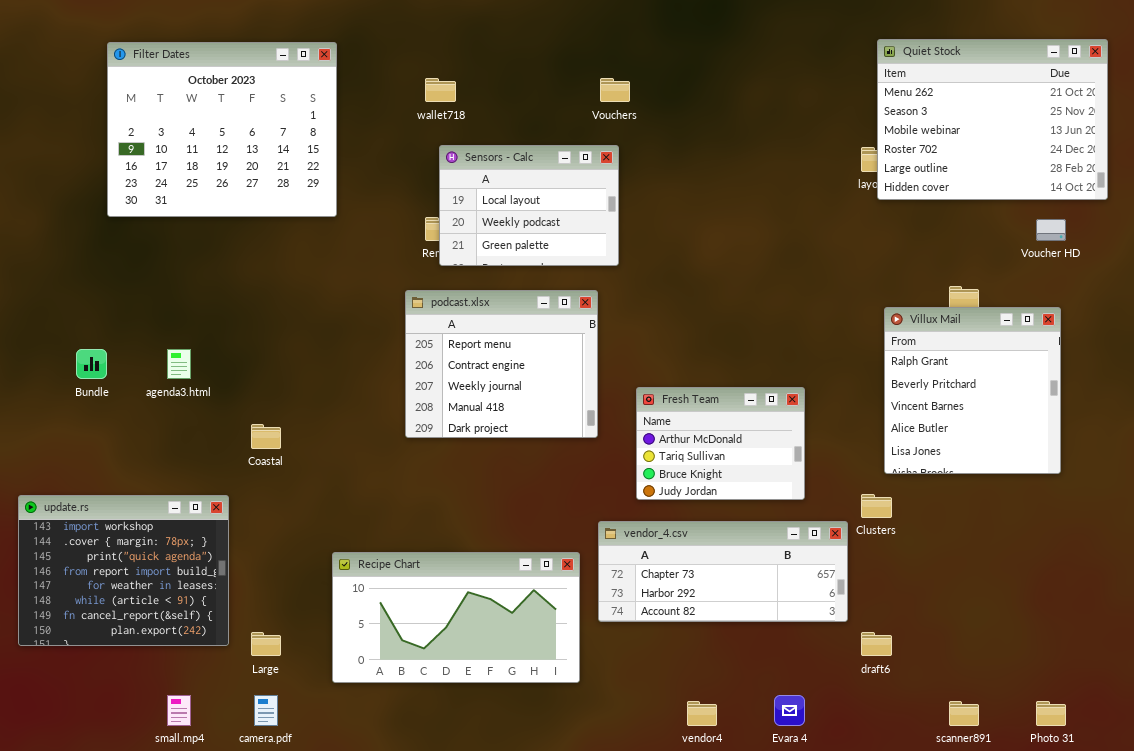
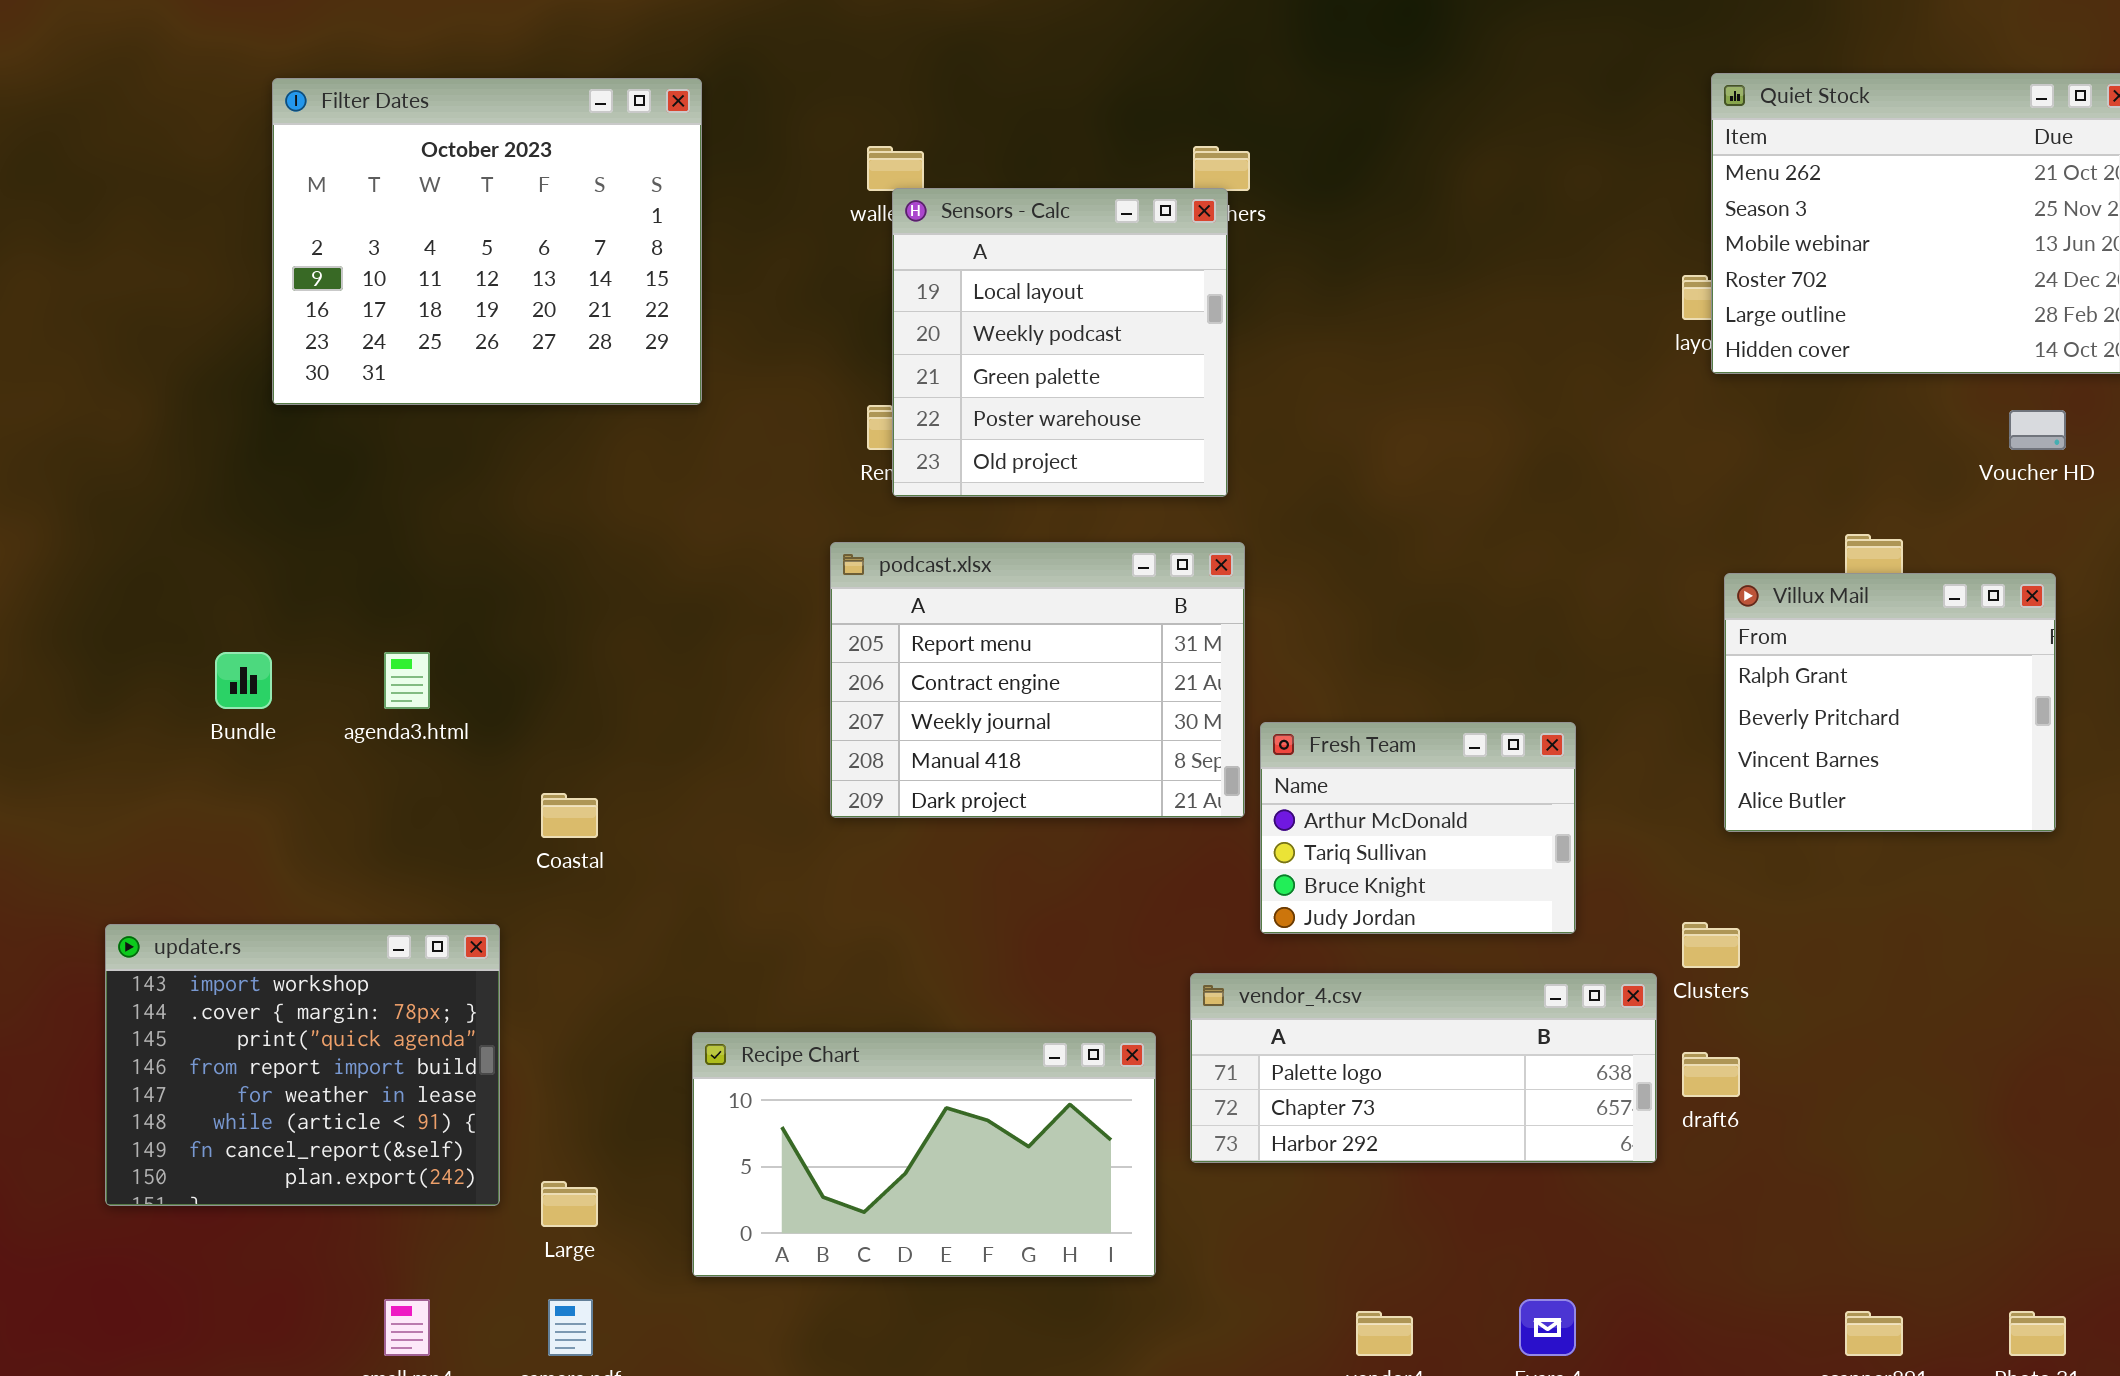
Sensors - Calc: [439,145,619,266] -> [892,188,1228,497], resized
podcast.xlsx: [405,290,598,438] -> [830,542,1245,818], resized
Villux Mail: [884,307,1061,474] -> [1724,573,2056,832], resized
vendor_4.csv: [598,521,848,622] -> [1190,973,1657,1163], scrolled up 1 row
draft6: [861,632,892,656] -> [1682,1052,1740,1097], moved

